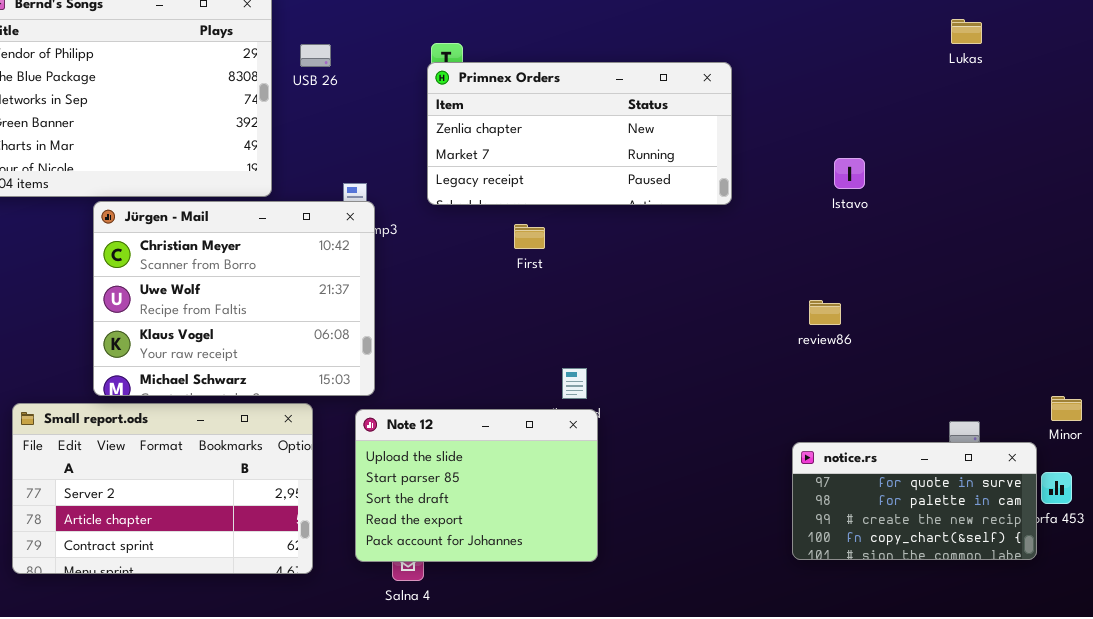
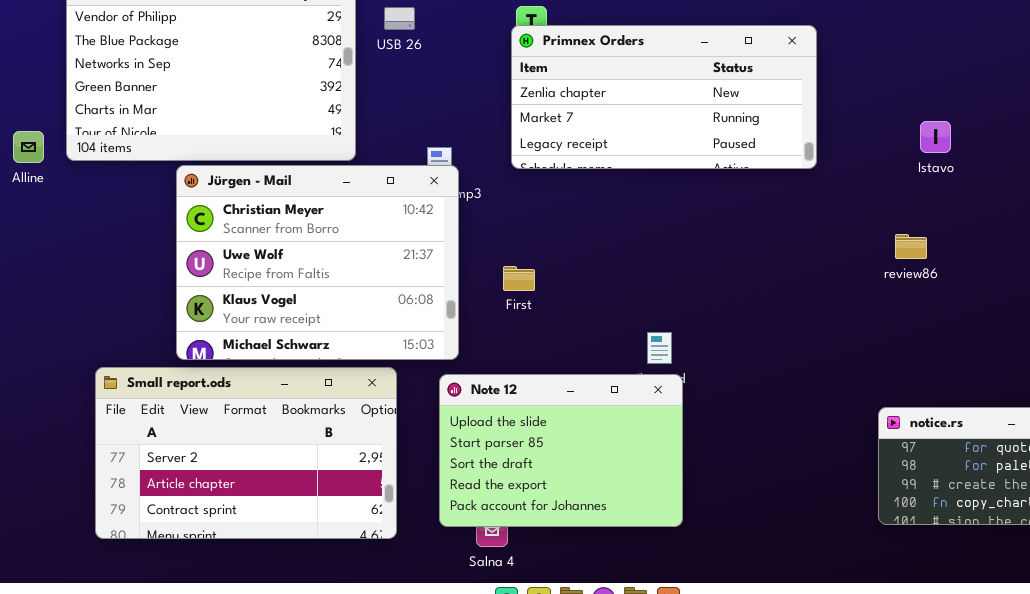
First: [514,224,545,249] -> [503,266,535,291], moved
review86: [809,300,841,325] -> [895,234,927,259], moved

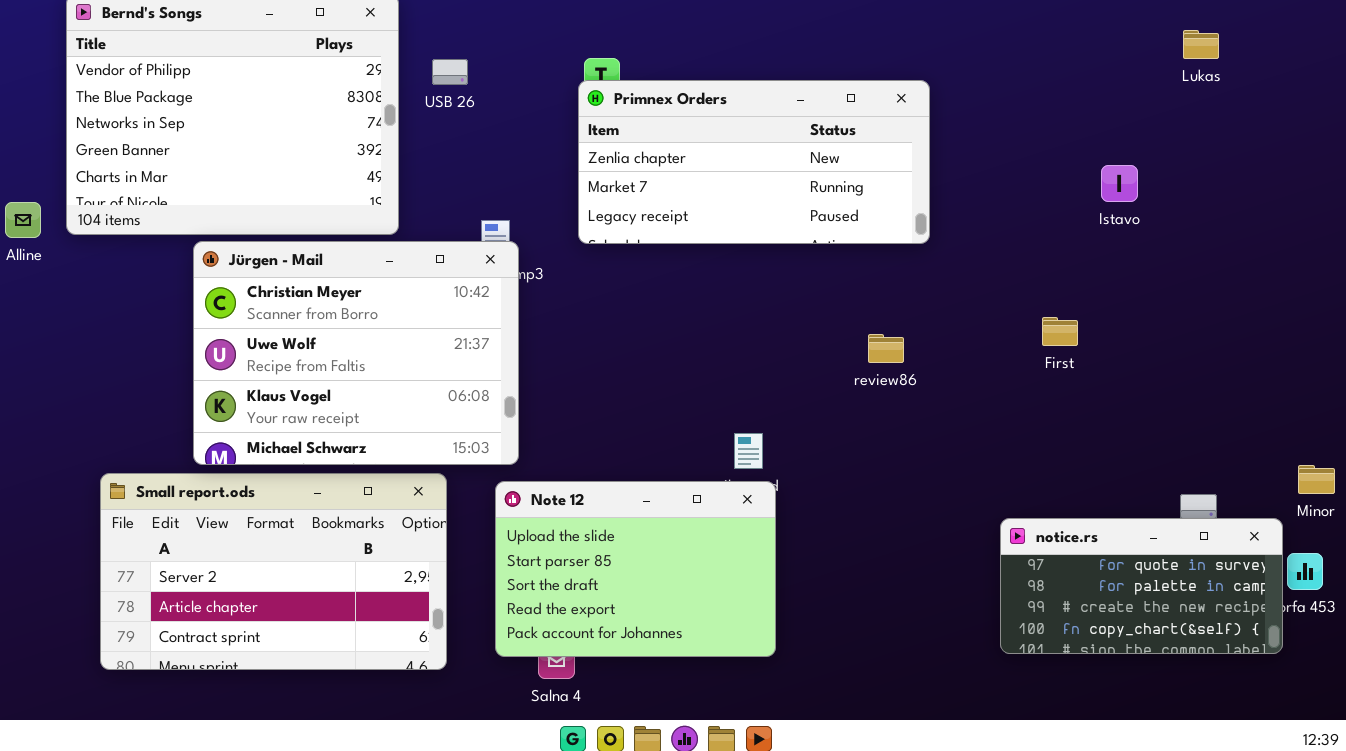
Istavo: [920,121,951,153] -> [1101,165,1138,202], moved
review86: [895,234,927,259] -> [868,334,904,363], moved
First: [503,266,535,291] -> [1042,317,1078,346], moved

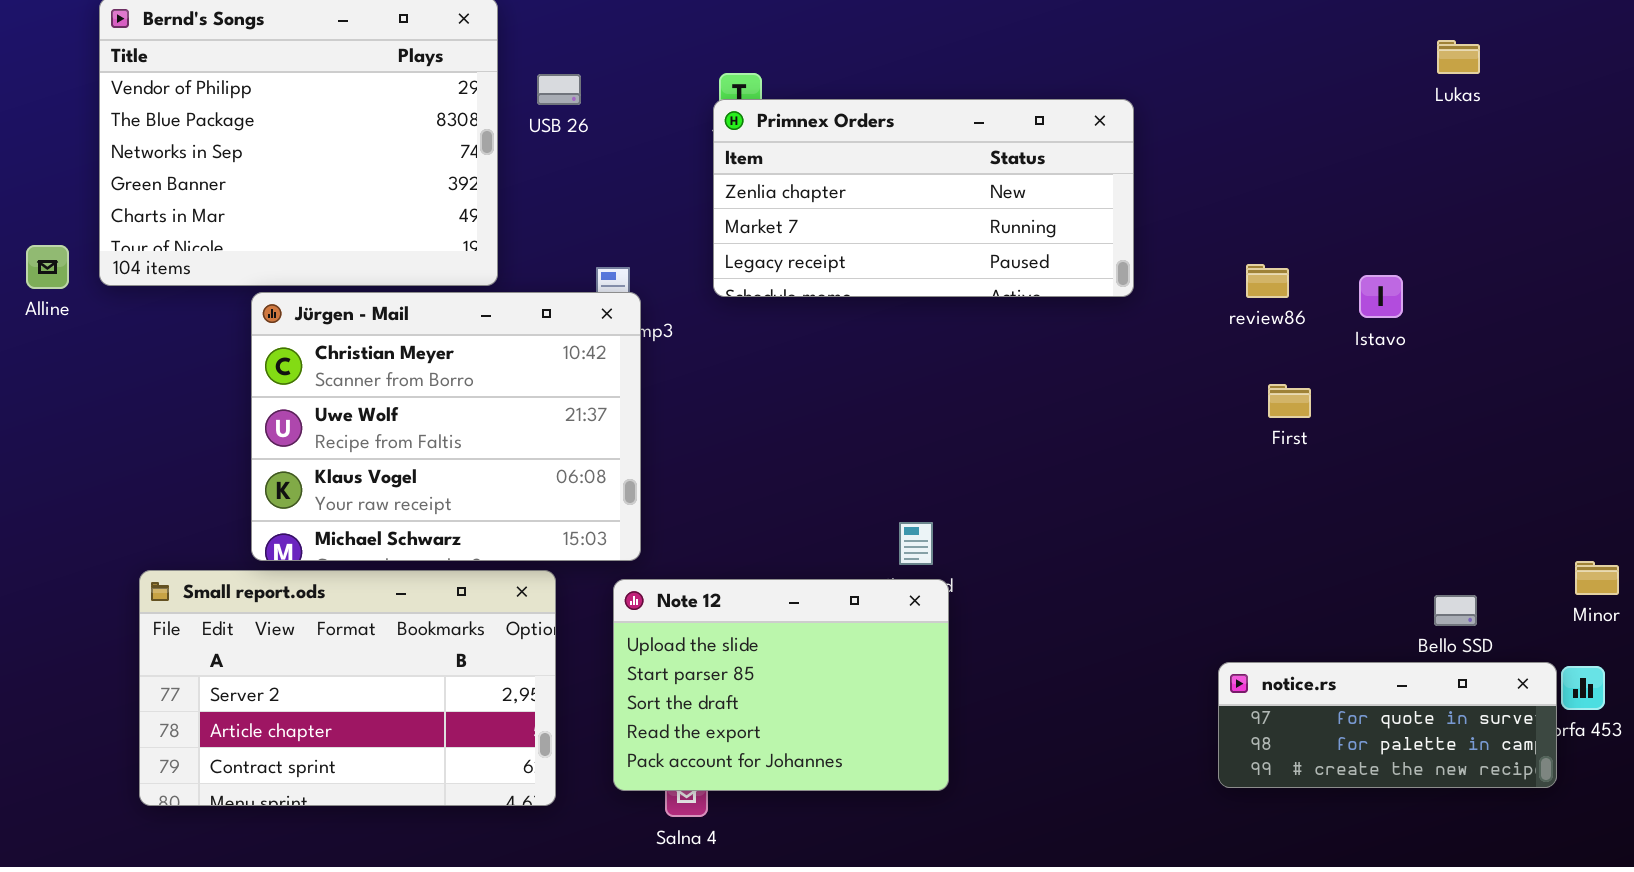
Istavo: [1101,165,1138,202] -> [1359,275,1403,318], moved
review86: [868,334,904,363] -> [1246,264,1289,298], moved
notice.rs: [1000,518,1283,654] -> [1218,662,1557,788], resized

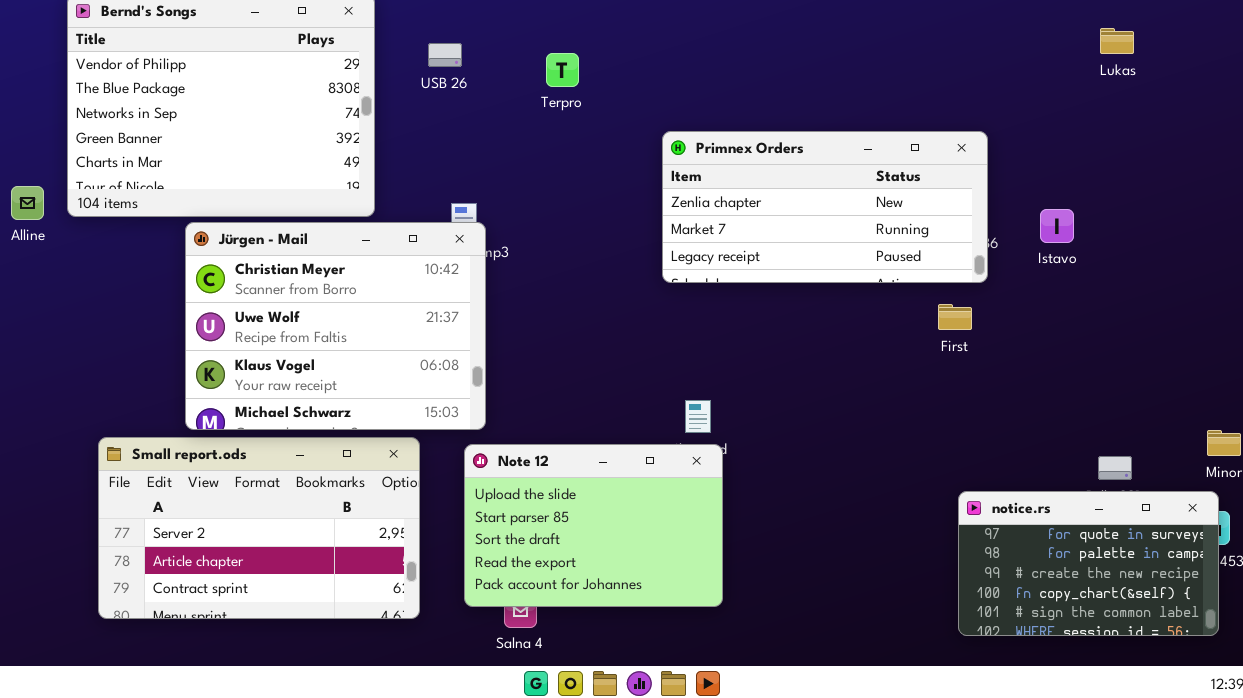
USB 26: [537,74,581,105] -> [428,43,462,67], moved
Primnex Orders: [713,99,1134,297] -> [662,131,988,283], moved
First: [1268,384,1311,418] -> [938,304,972,330], moved
notice.rs: [1218,662,1557,788] -> [958,491,1219,636], moved, resized

